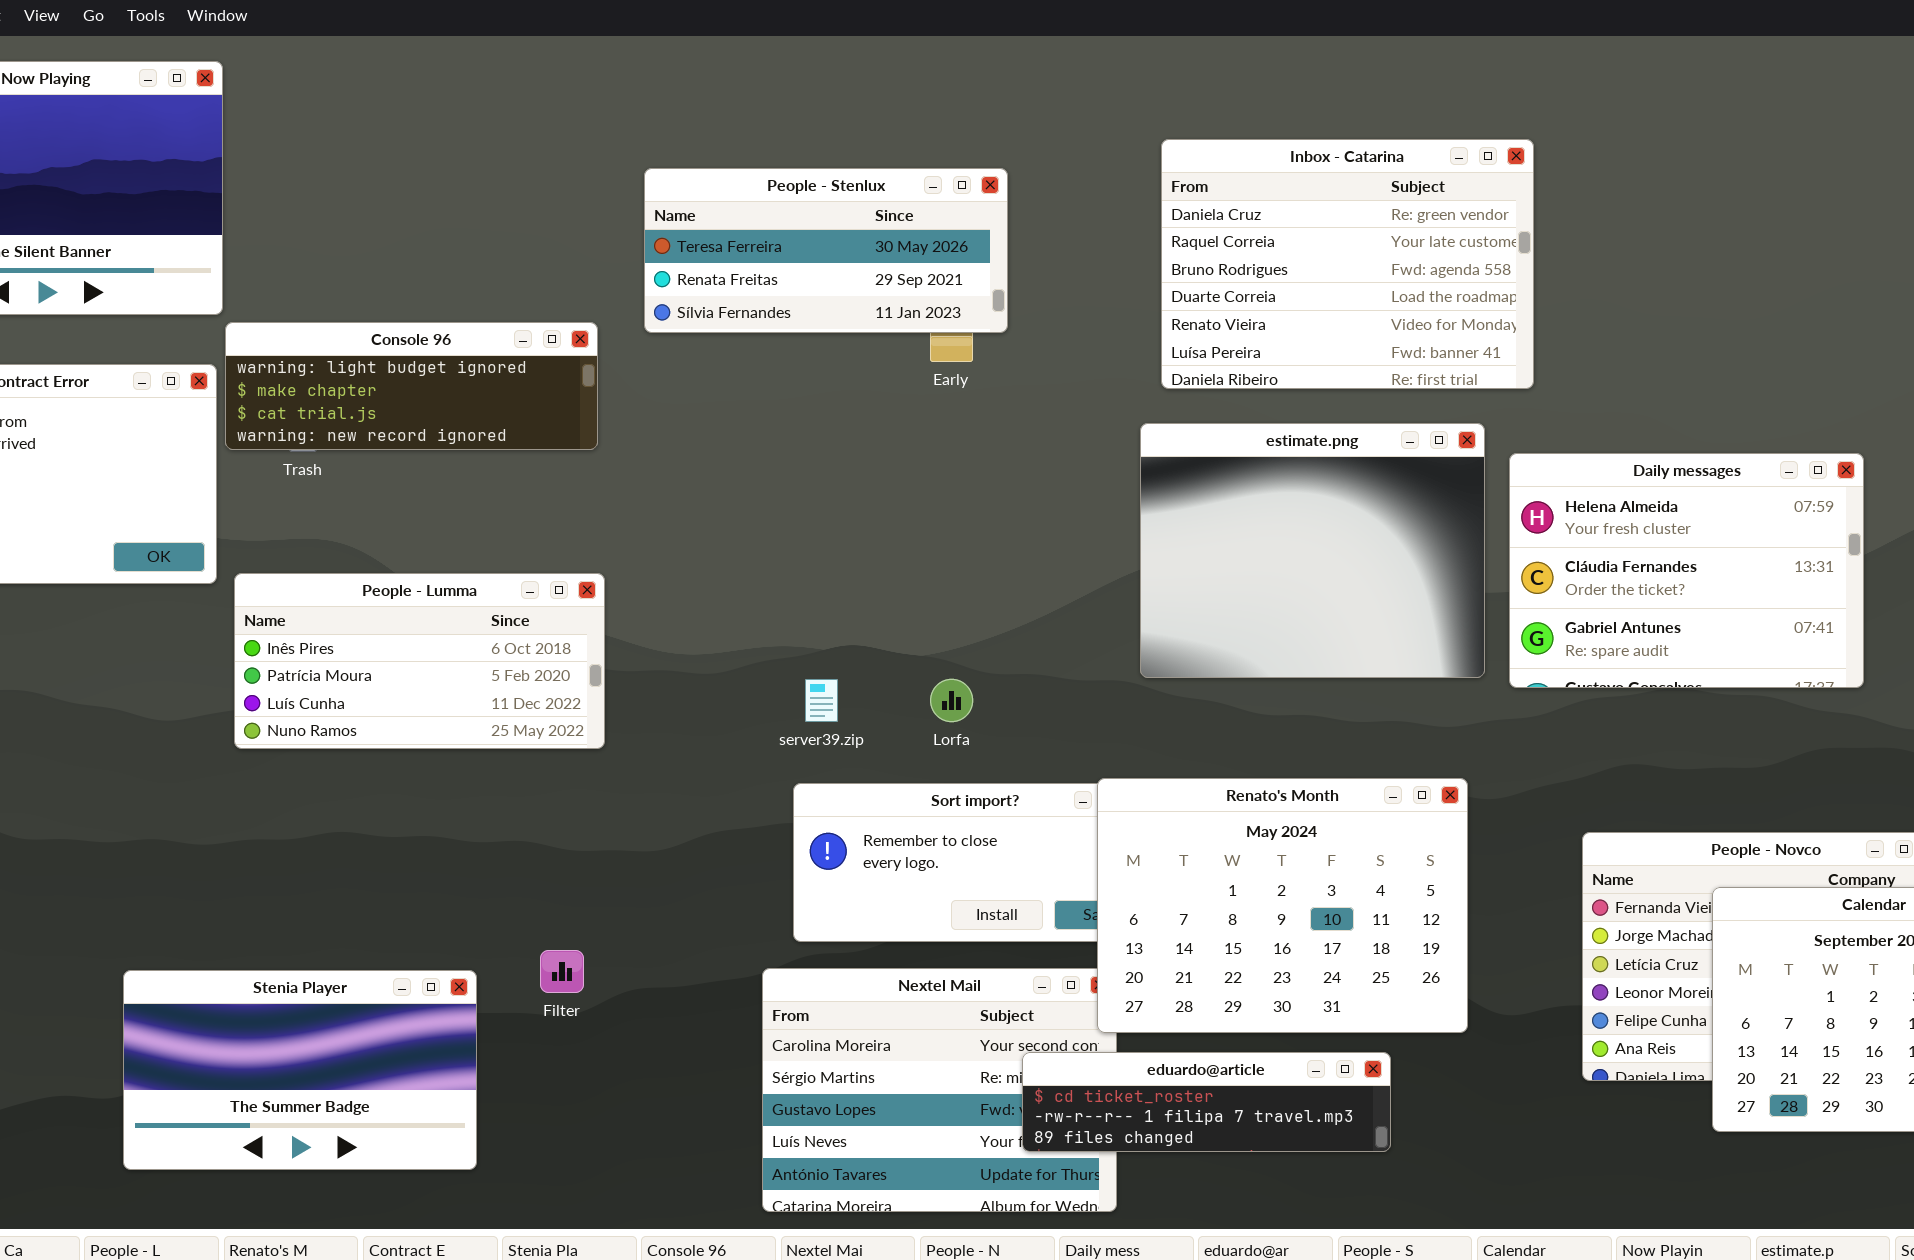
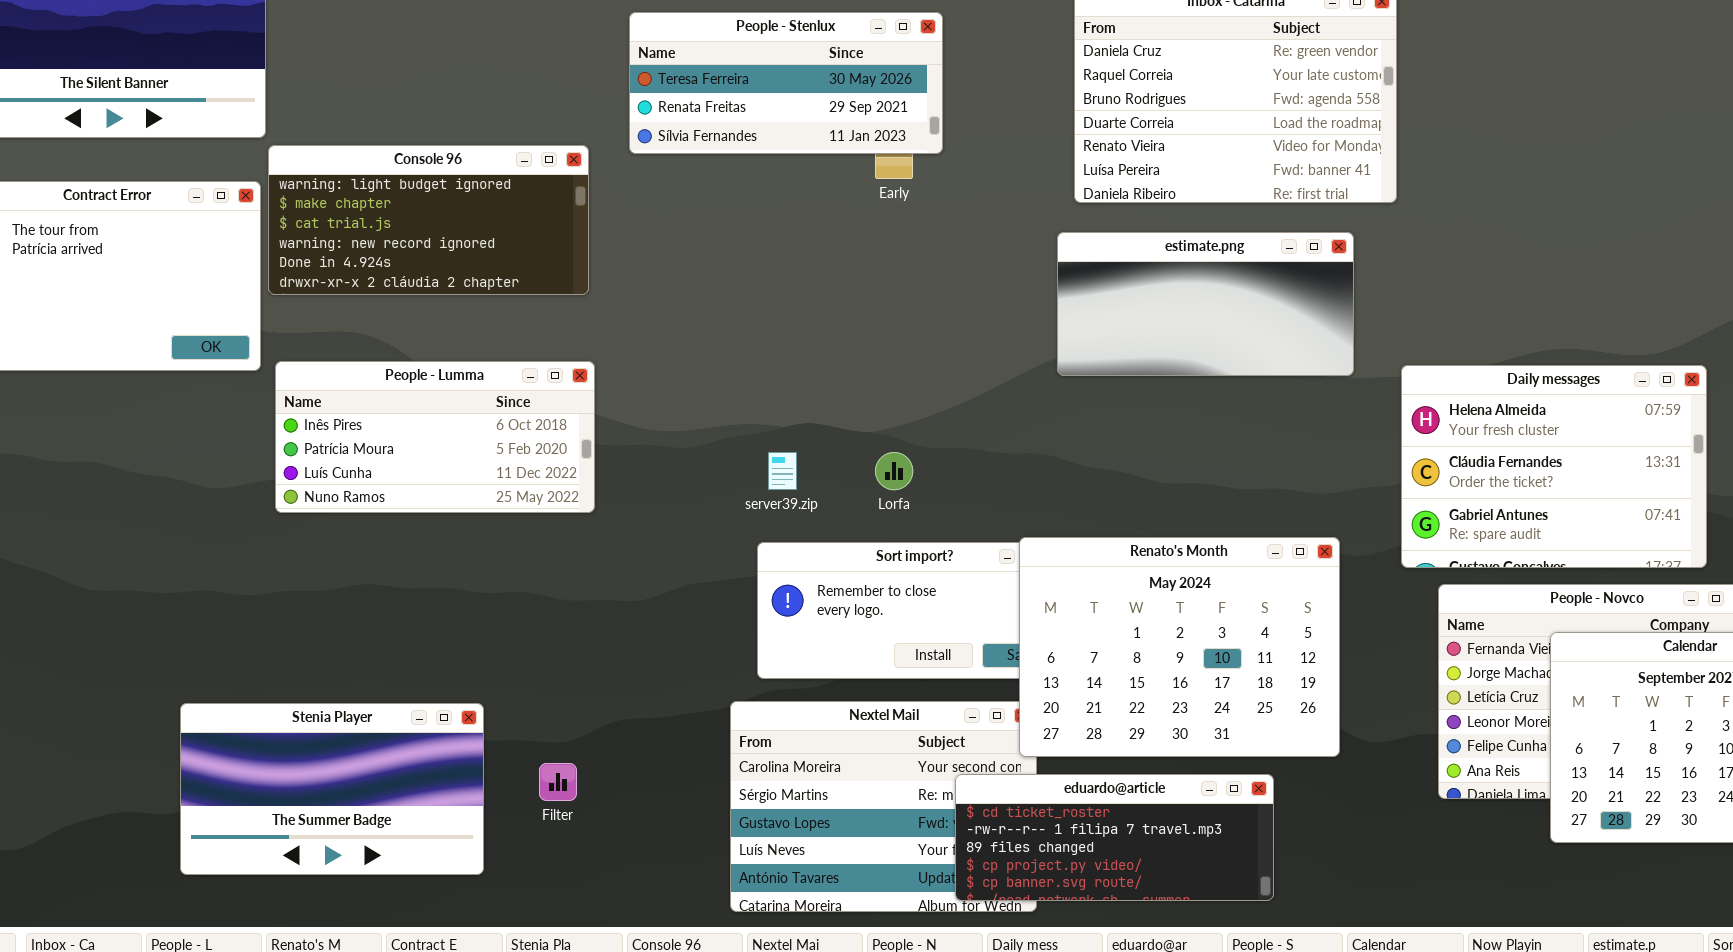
Console 96: [225,322,598,450] -> [268,145,589,295], resized
estimate.png: [1140,423,1485,678] -> [1057,232,1354,376], resized
Daily messages: [1509,453,1864,688] -> [1401,365,1707,568], moved
Filter: [540,950,584,993] -> [539,763,577,801], moved
eduardo@article: [1022,1052,1391,1152] -> [955,774,1274,901], resized

